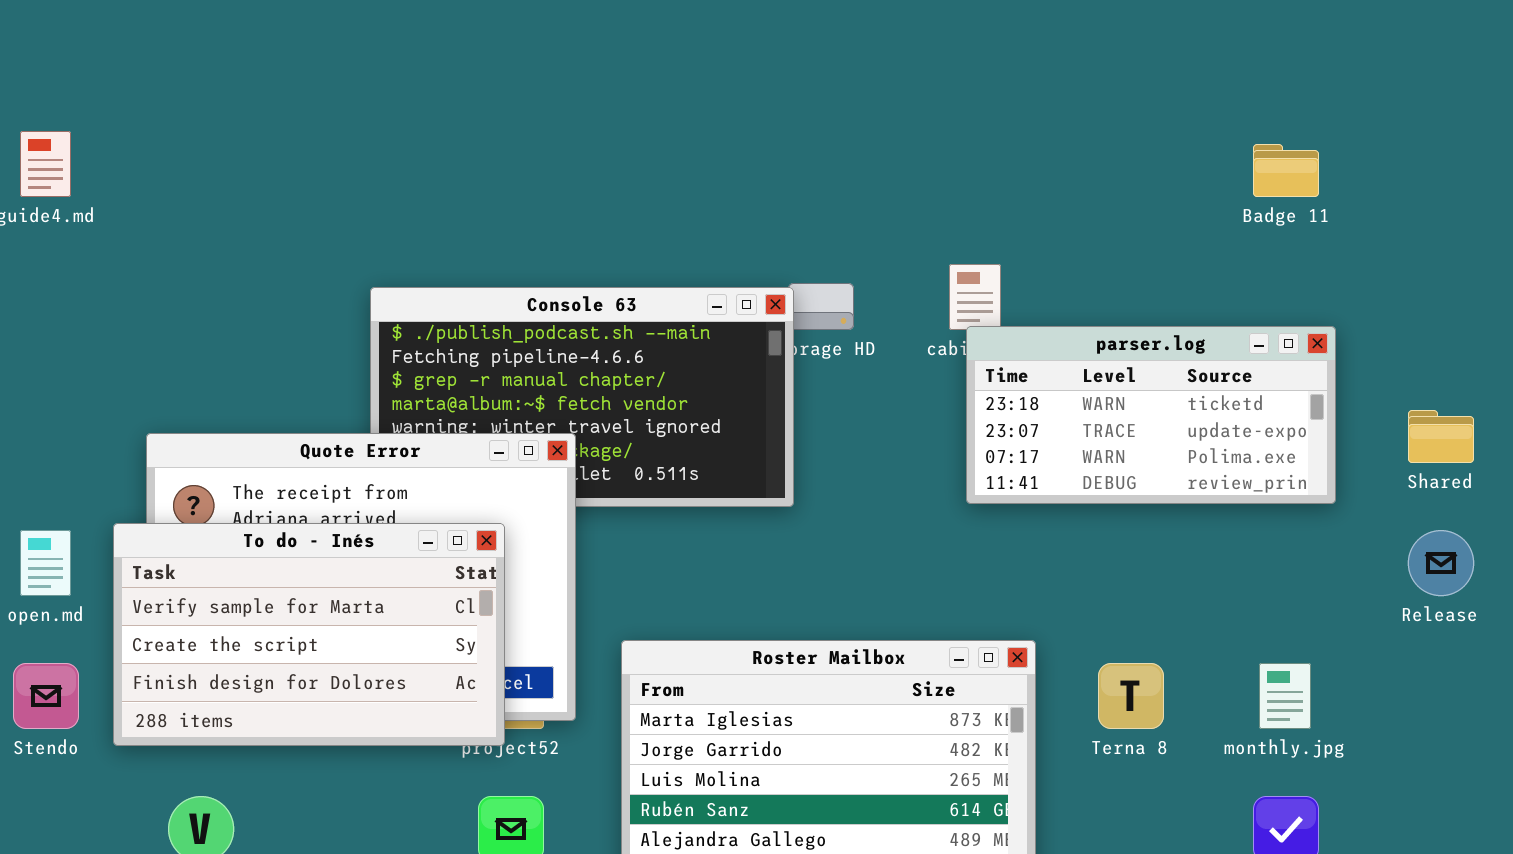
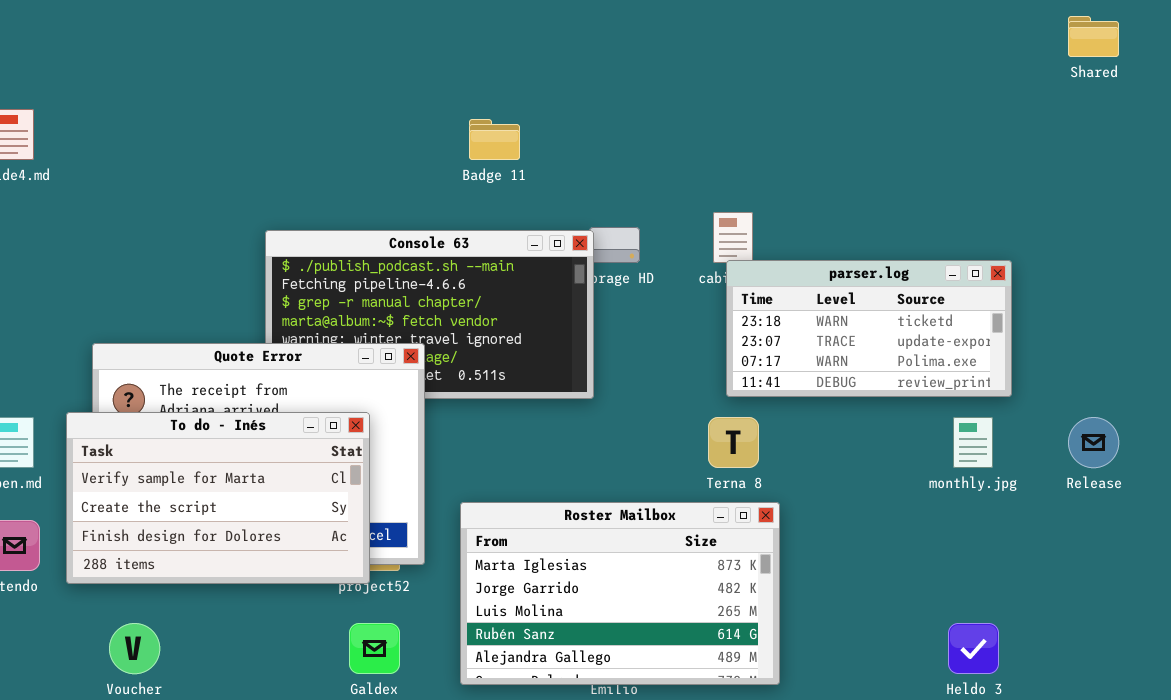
Badge 11: [1253,144,1319,197] -> [469,119,520,160], moved
Shared: [1408,410,1474,463] -> [1068,16,1119,57], moved
Terna 8: [1098,663,1164,729] -> [708,417,759,468], moved
monthly.jpg: [1259,663,1311,729] -> [953,417,993,468], moved

